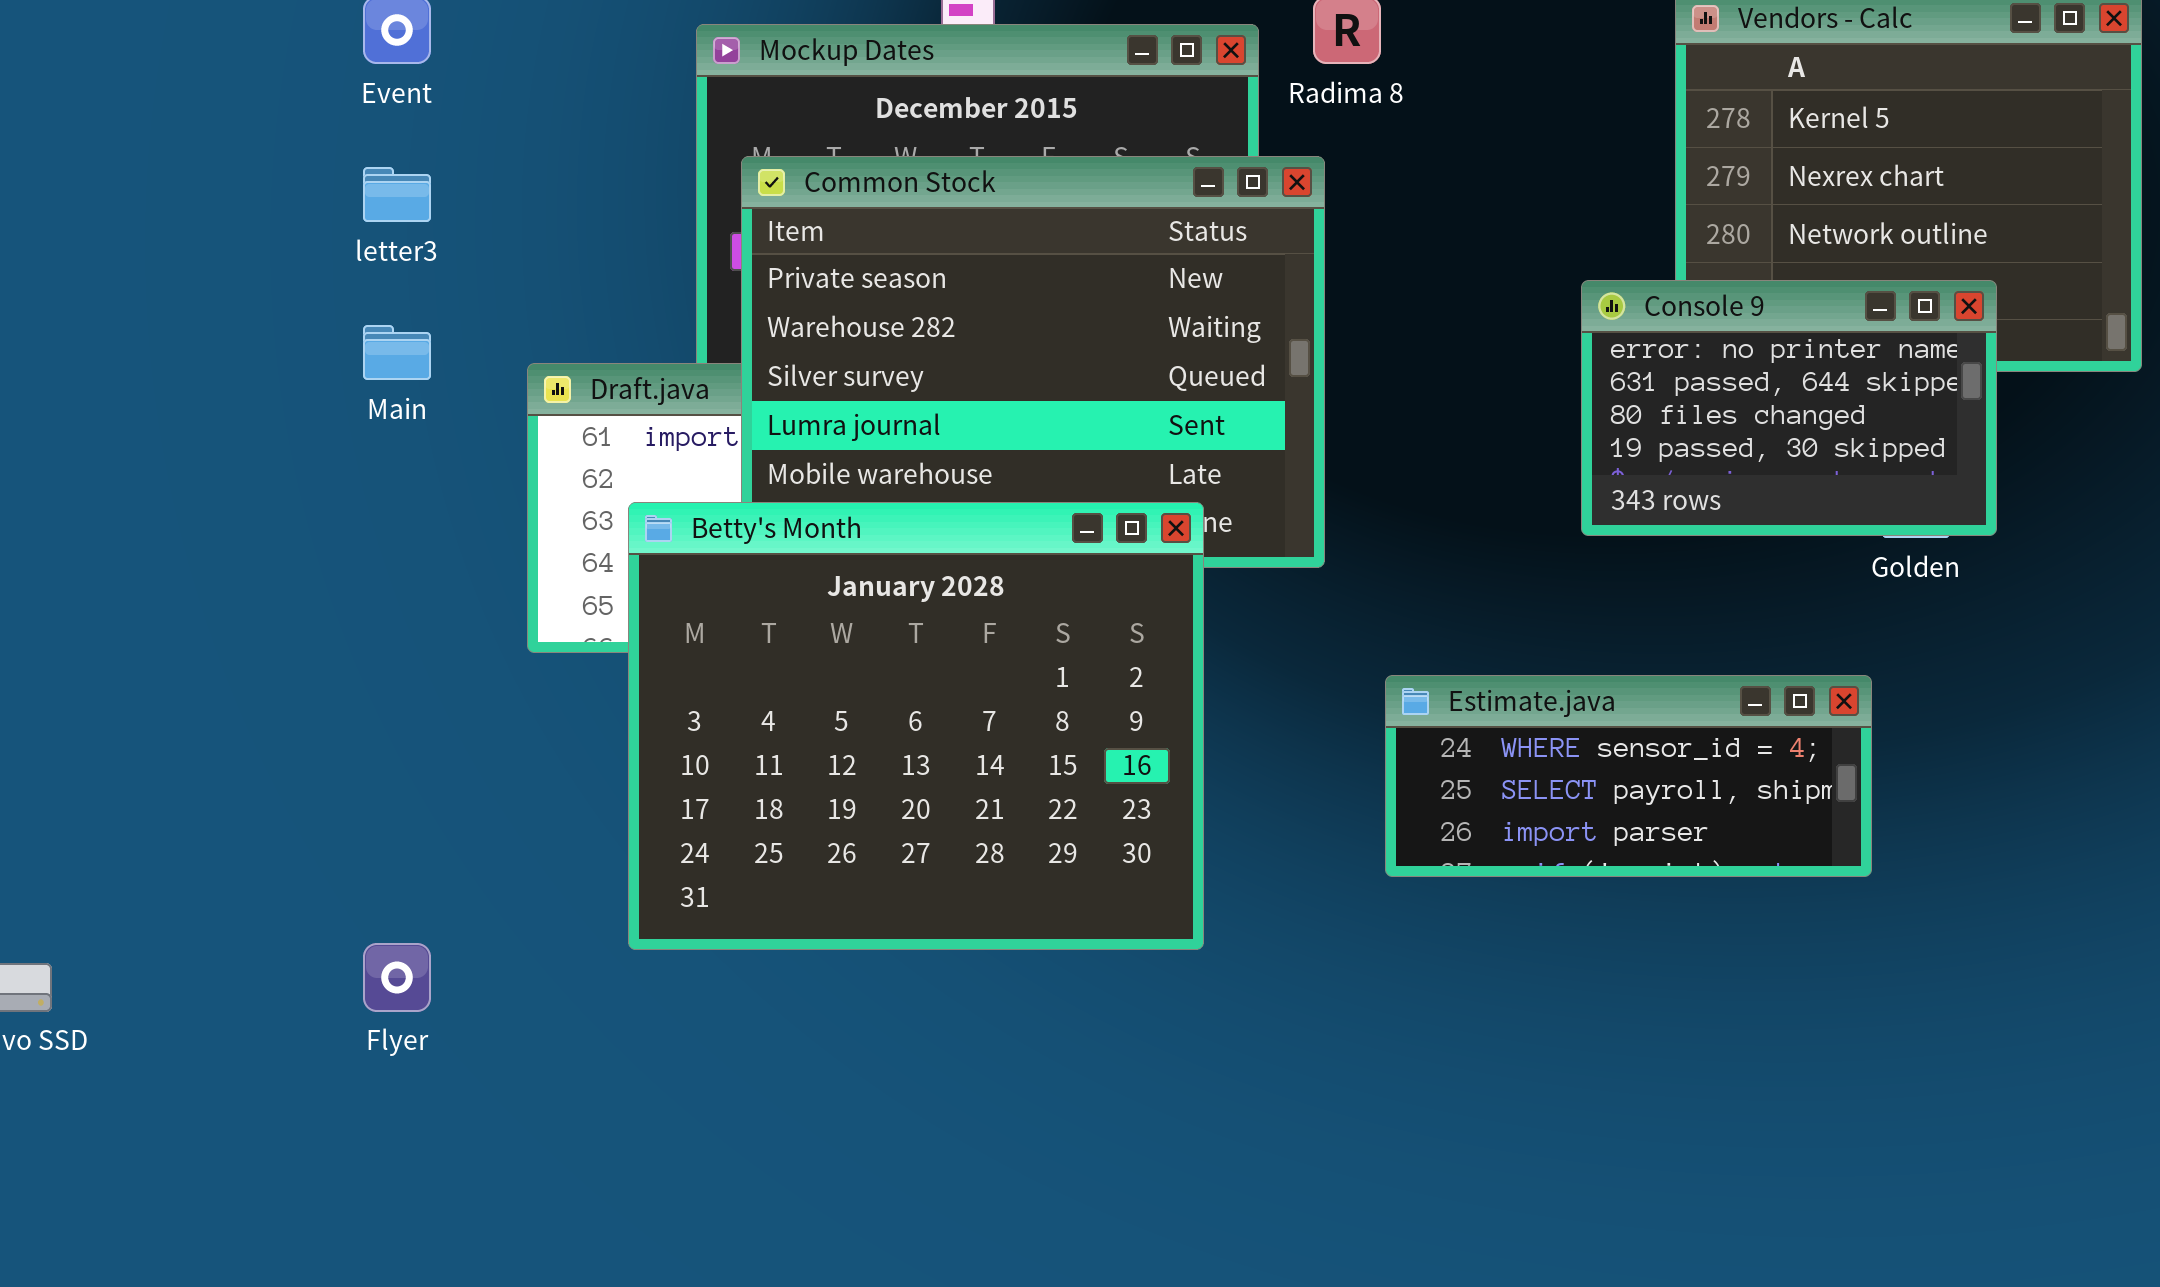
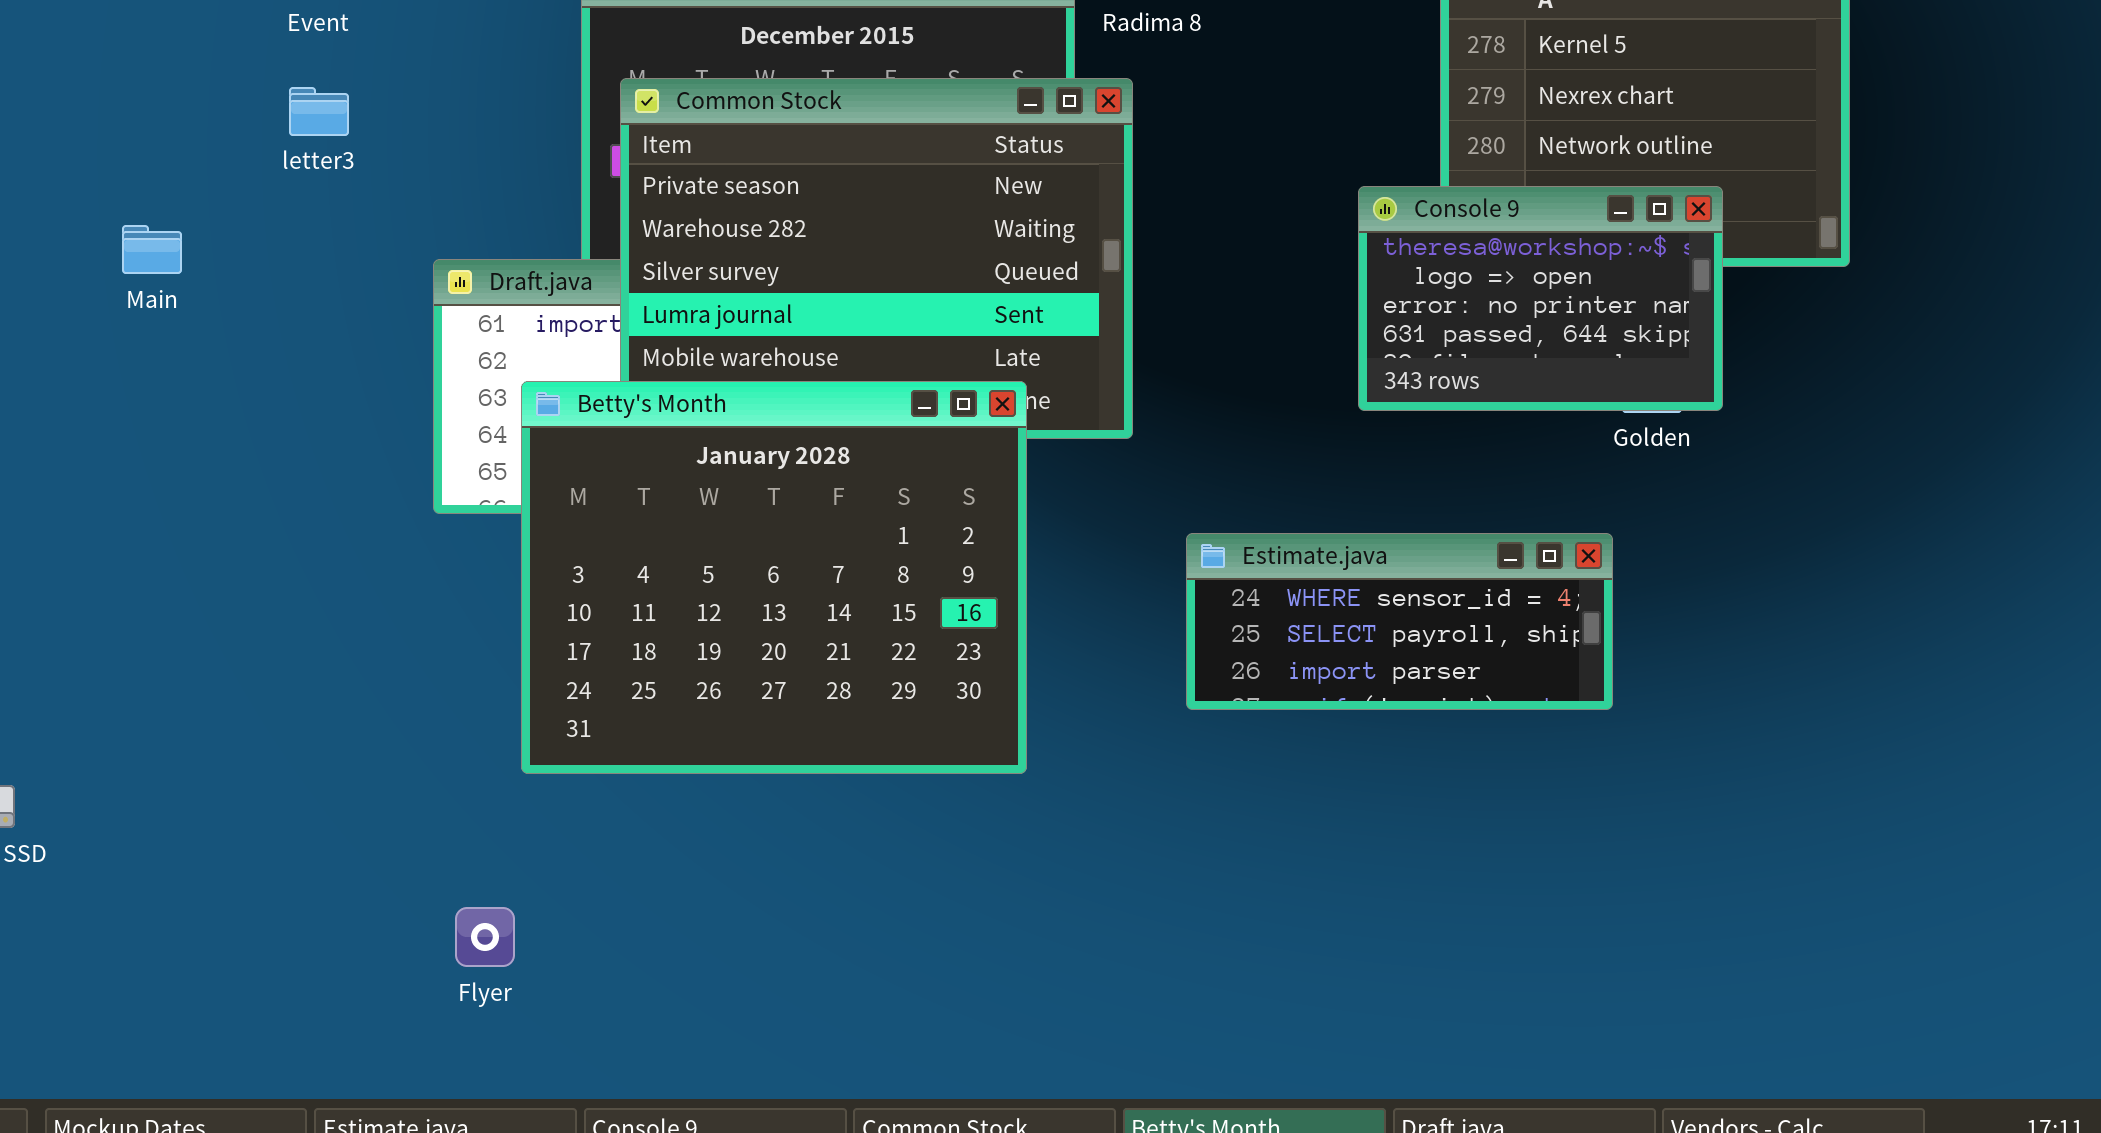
Console 9: [1581,280,1997,536] -> [1358,186,1723,411], scrolled up 2 rows
Main: [363,325,431,380] -> [122,225,182,274], moved
Flyer: [363,943,431,1012] -> [455,907,515,967], moved

